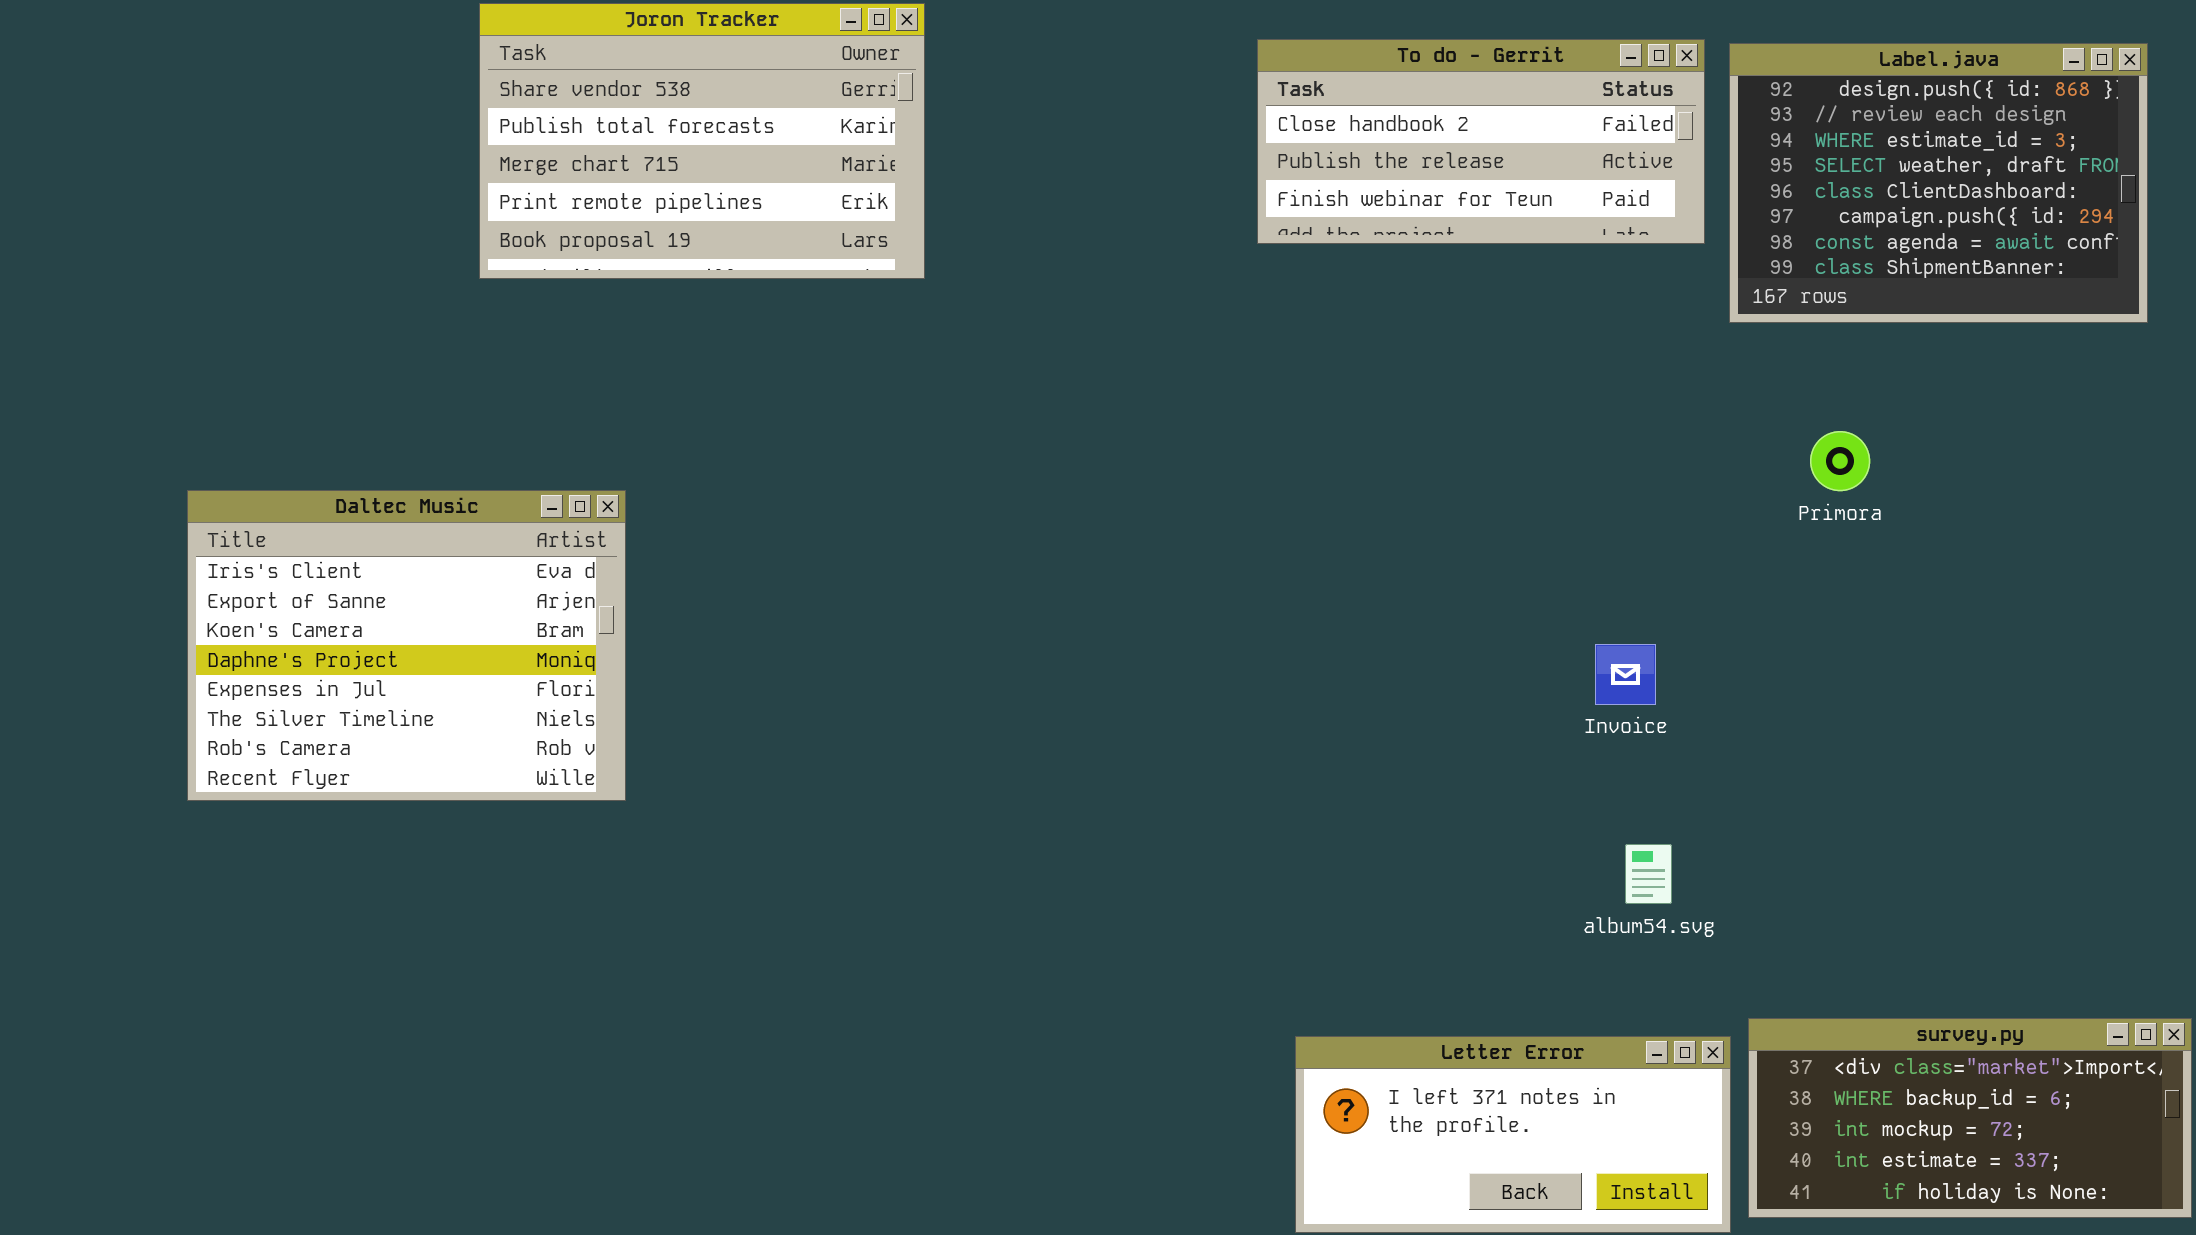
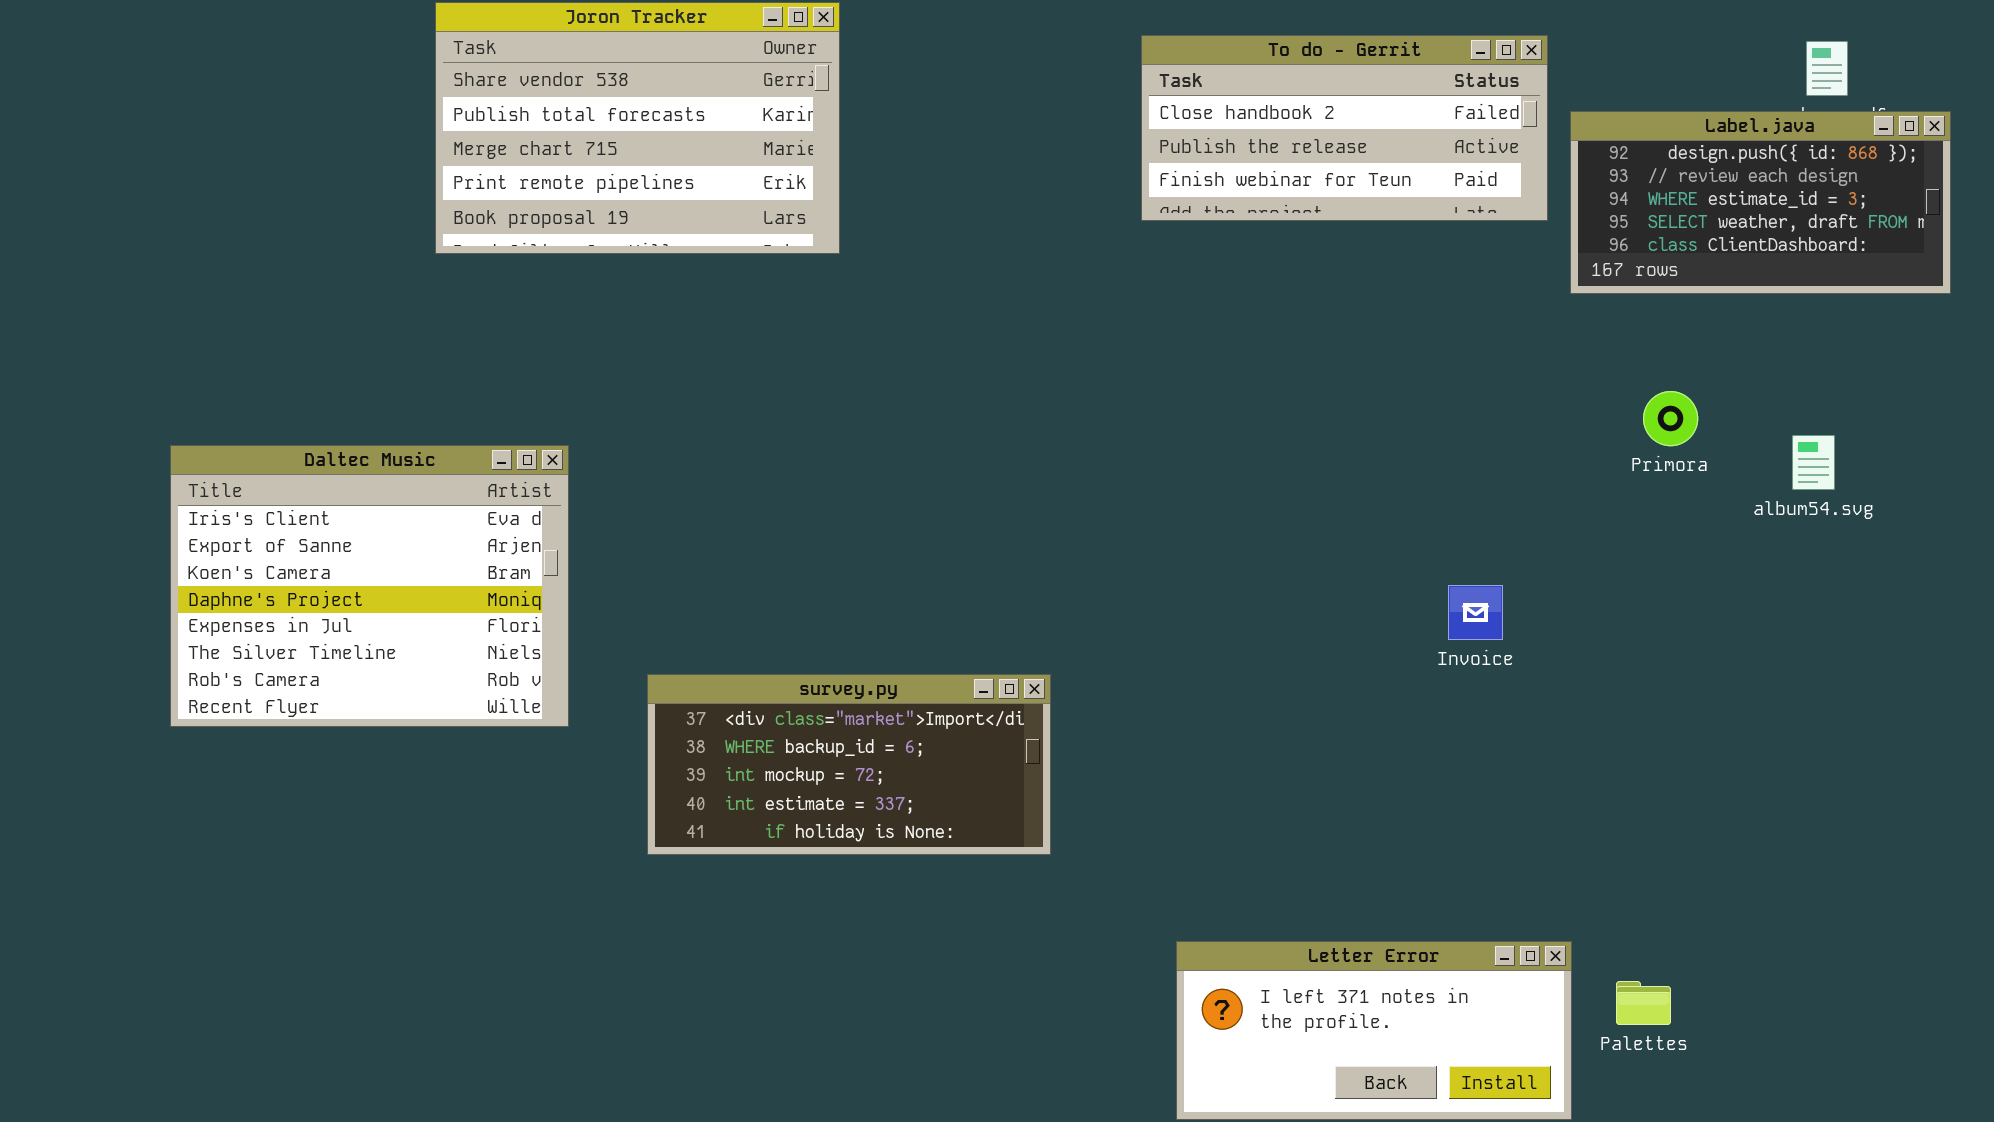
Label.java: [1729,43,2148,323] -> [1570,111,1951,294], resized
album54.svg: [1625,844,1672,904] -> [1792,435,1835,490], moved
survey.py: [1748,1018,2192,1218] -> [647,674,1051,855], moved

